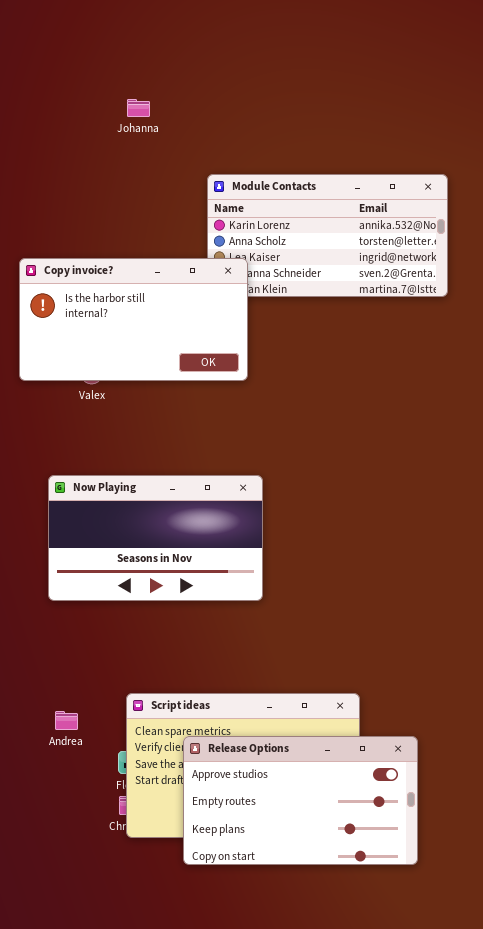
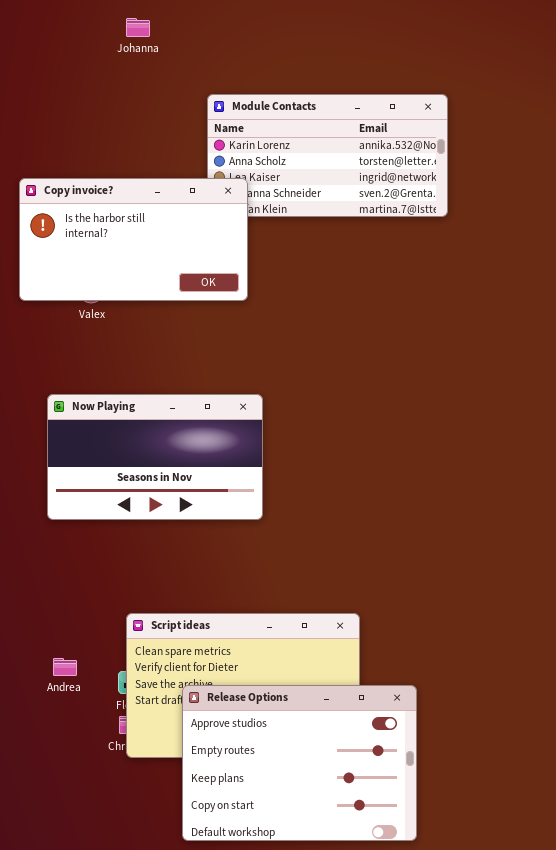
Andrea: [55,711,78,730] -> [53,658,77,676], moved
Release Options: [183,736,418,865] -> [182,685,417,841], moved, resized

